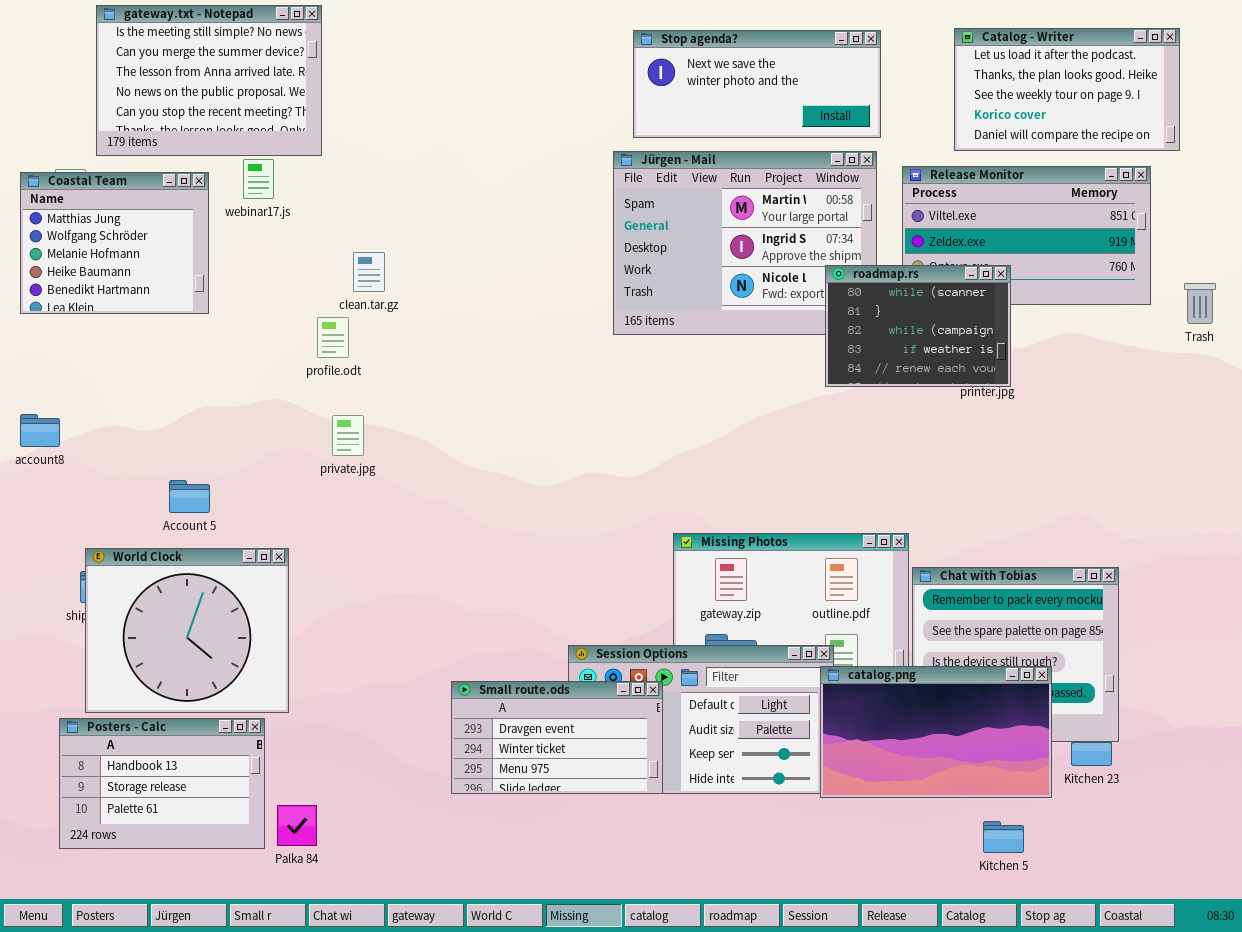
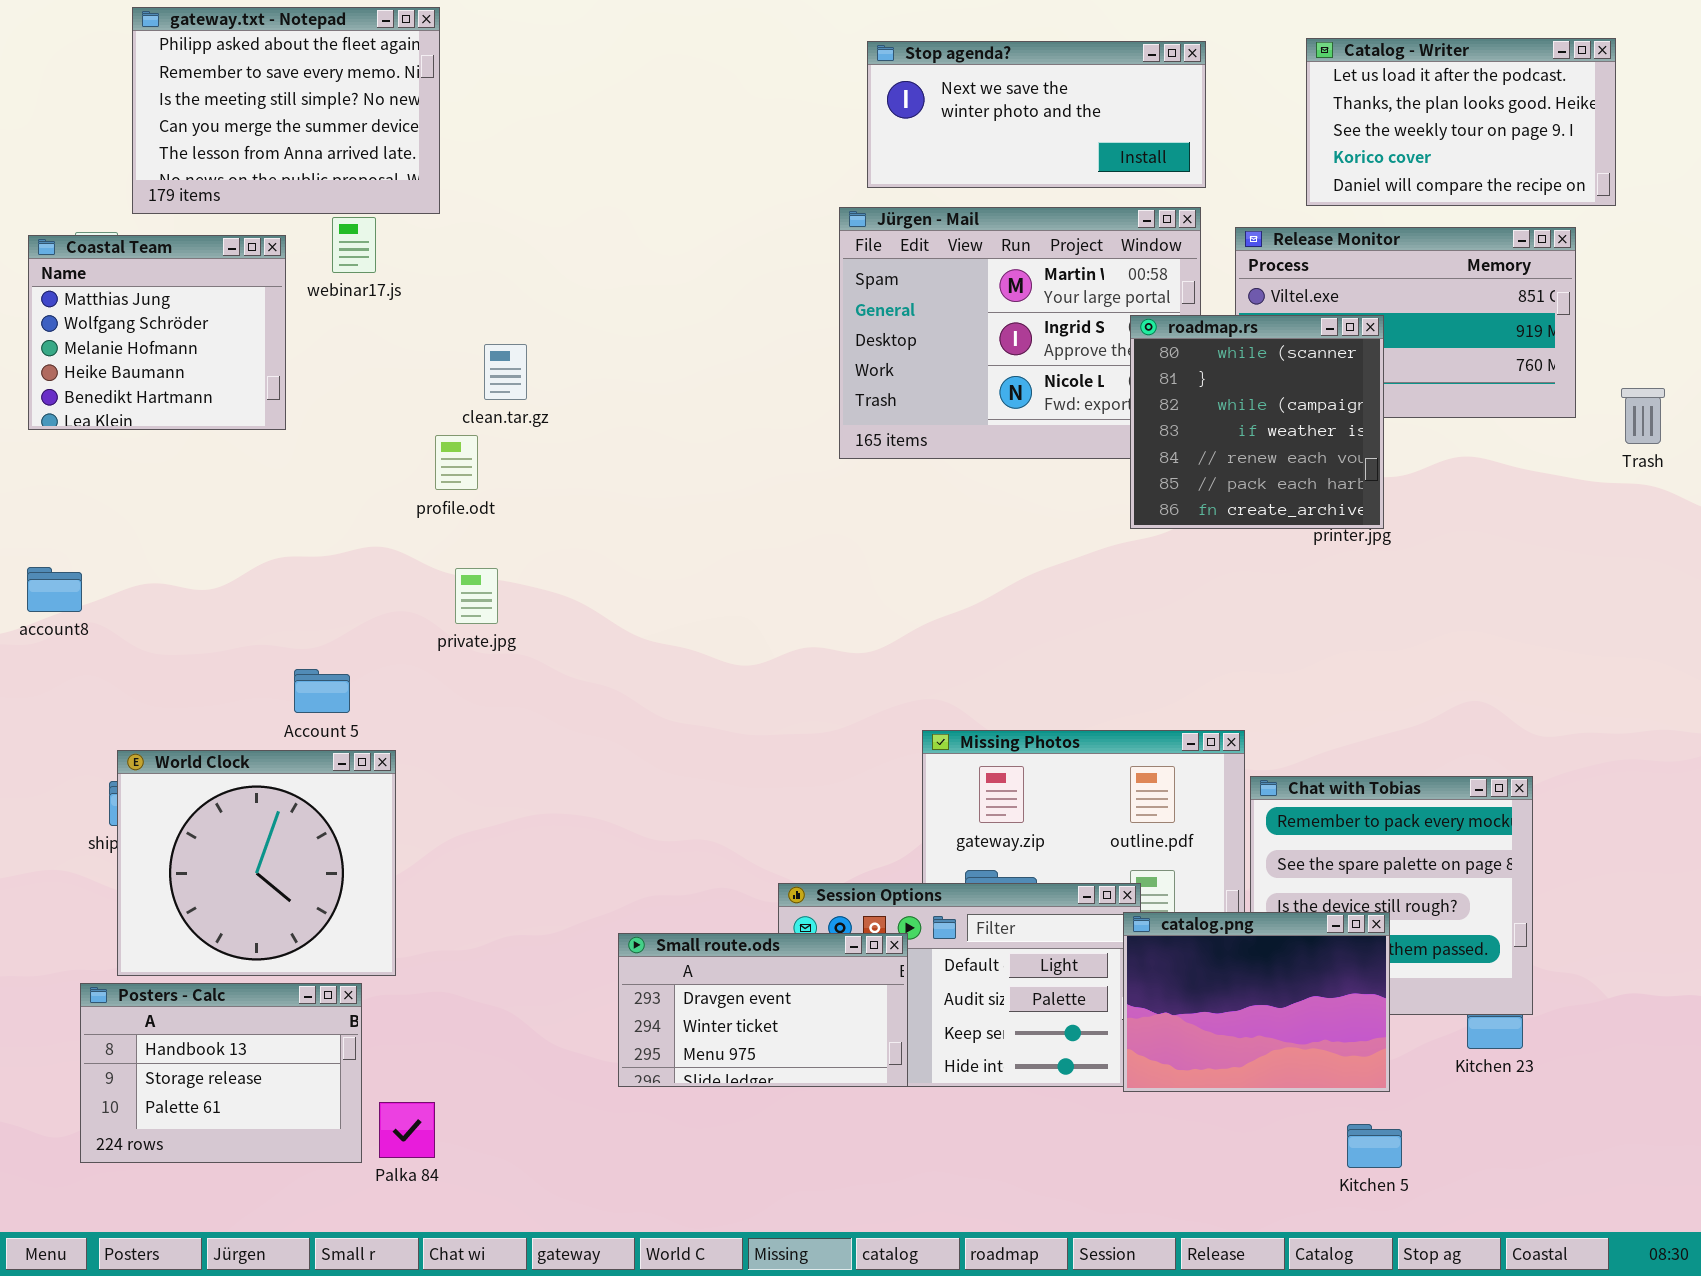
gateway.txt - Notepad: [96,5,322,156] -> [132,7,440,214], scrolled up 2 rows
roadmap.rs: [825,265,1011,387] -> [1130,315,1384,529], resized
Account 5: [169,480,210,513] -> [294,669,350,713], moved
catalog.png: [820,666,1052,798] -> [1123,912,1390,1092], resized

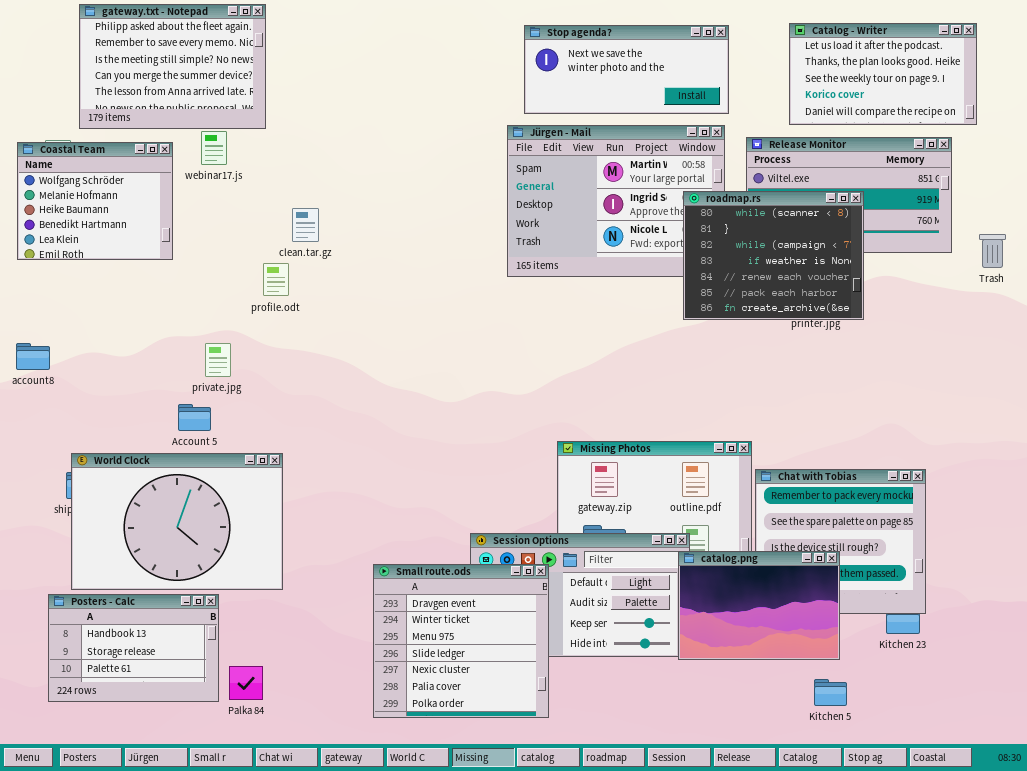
Coastal Team: [28,235,286,430] -> [17,142,173,260], scrolled down 1 row
roadmap.rs: [1130,315,1384,529] -> [683,191,864,320], resized
private.jpg: [455,568,498,624] -> [205,343,231,377], moved
World Clock: [117,750,396,976] -> [71,453,283,590], resized
Small route.ods: [618,933,908,1087] -> [373,564,549,718], resized

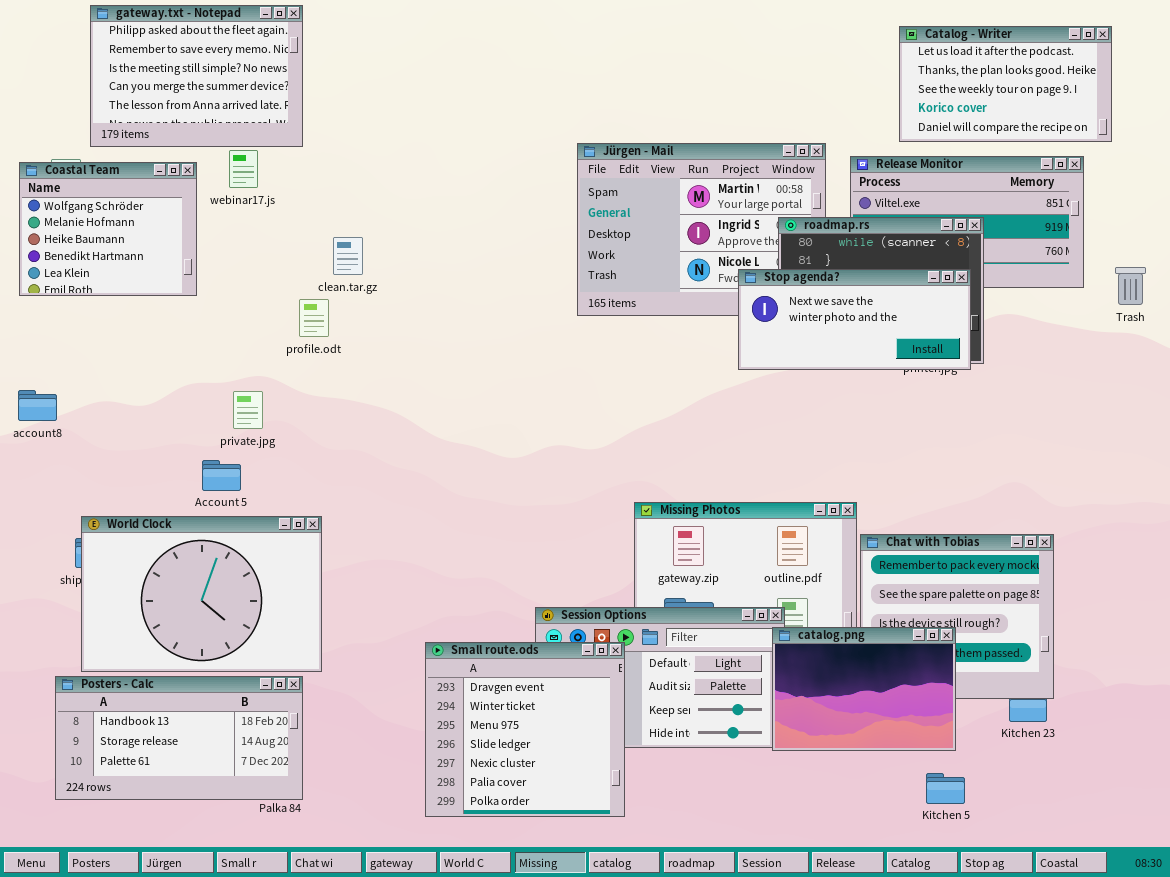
Stop agenda?: [524,25,729,114] -> [738,269,971,370], moved
Posters - Calc: [48,594,219,702] -> [55,676,303,800], resized

